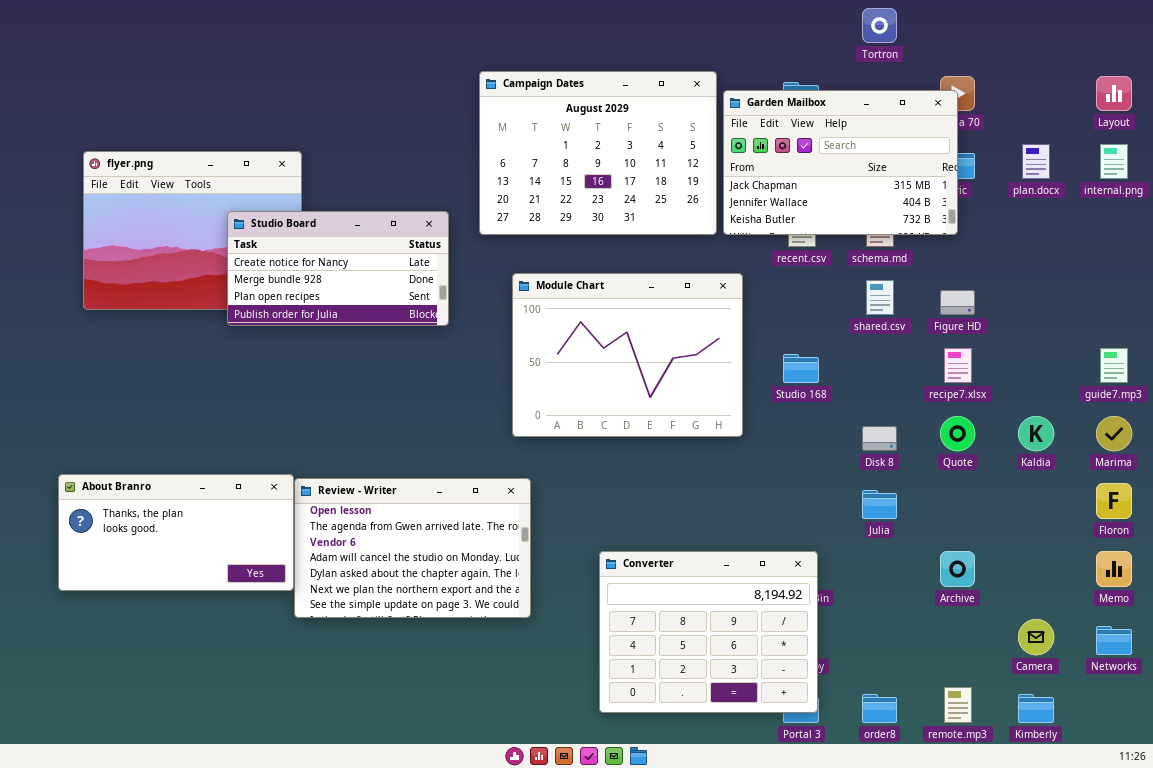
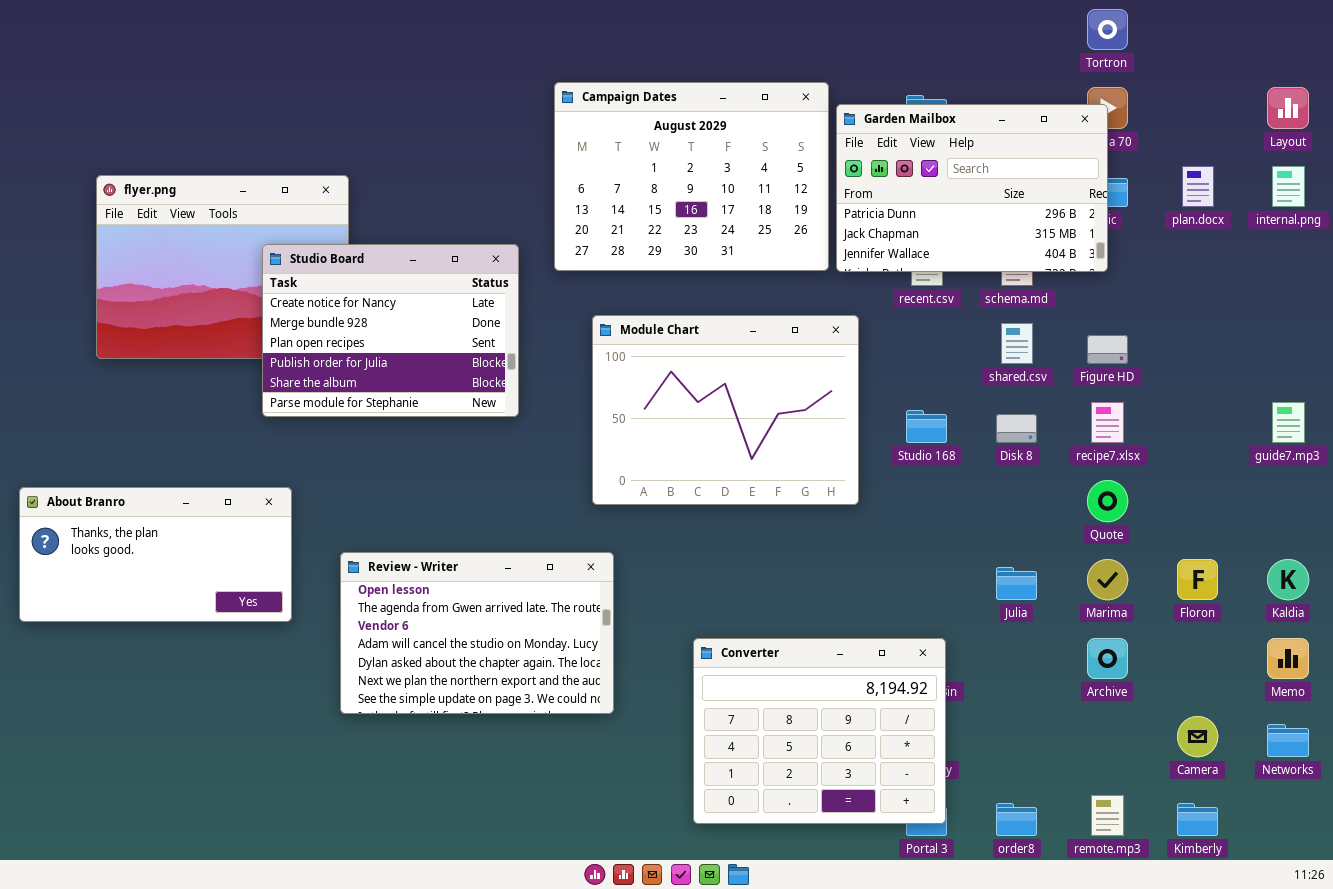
Tortron: [862,8,897,43] -> [1087,9,1128,50], moved
Garden Mailbox: [723,90,958,235] -> [836,104,1108,272], scrolled up 1 row
Studio Board: [227,211,449,326] -> [262,244,519,417], resized
Kaldia: [1018,416,1054,451] -> [1267,559,1309,600], moved
Marima: [1096,416,1132,451] -> [1087,559,1128,600], moved
Disk 8: [862,426,897,451] -> [996,414,1037,443], moved
About Branro: [58,474,294,591] -> [19,487,292,622], moved
Floron: [1096,483,1132,519] -> [1177,559,1218,600], moved

